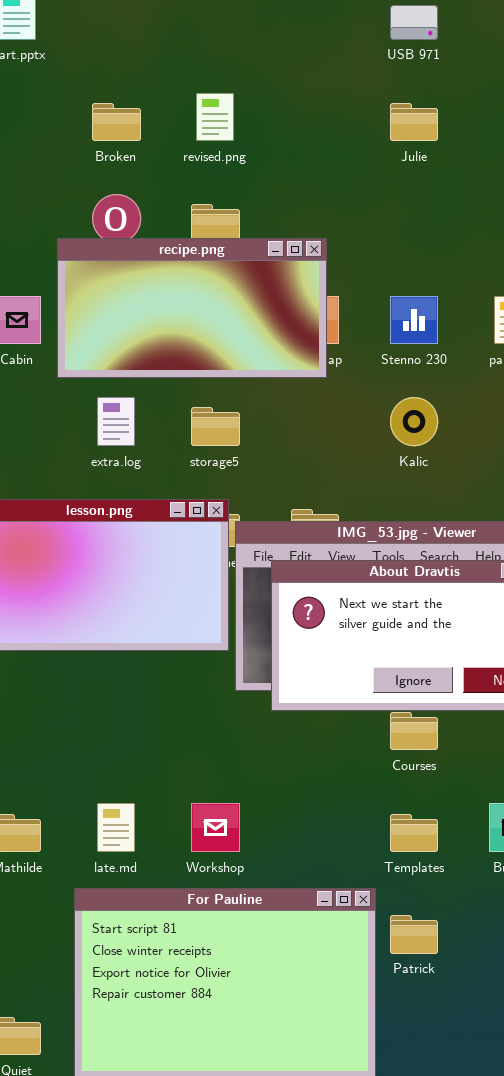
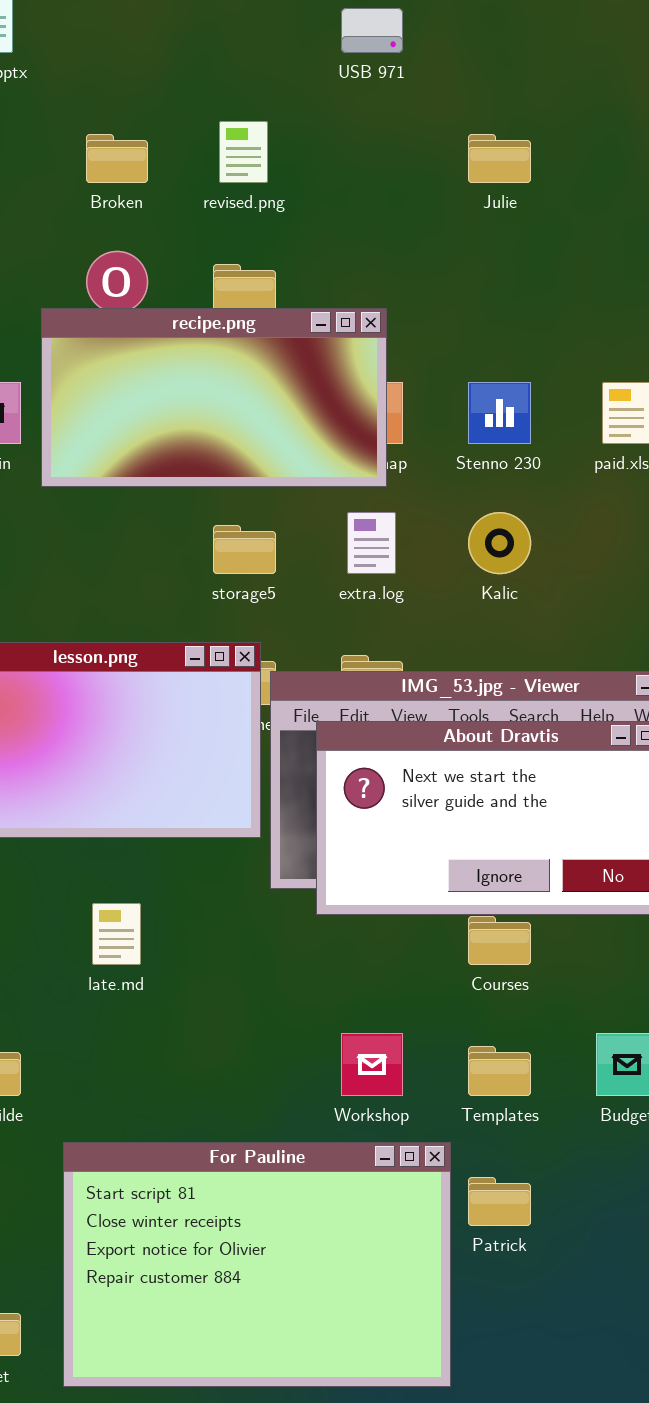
USB 971: [390,5,438,40] -> [341,8,403,53], moved
extra.log: [97,397,135,446] -> [347,512,396,574], moved
late.md: [97,803,135,852] -> [92,903,141,965], moved
Workshop: [191,803,240,852] -> [341,1033,403,1096], moved

